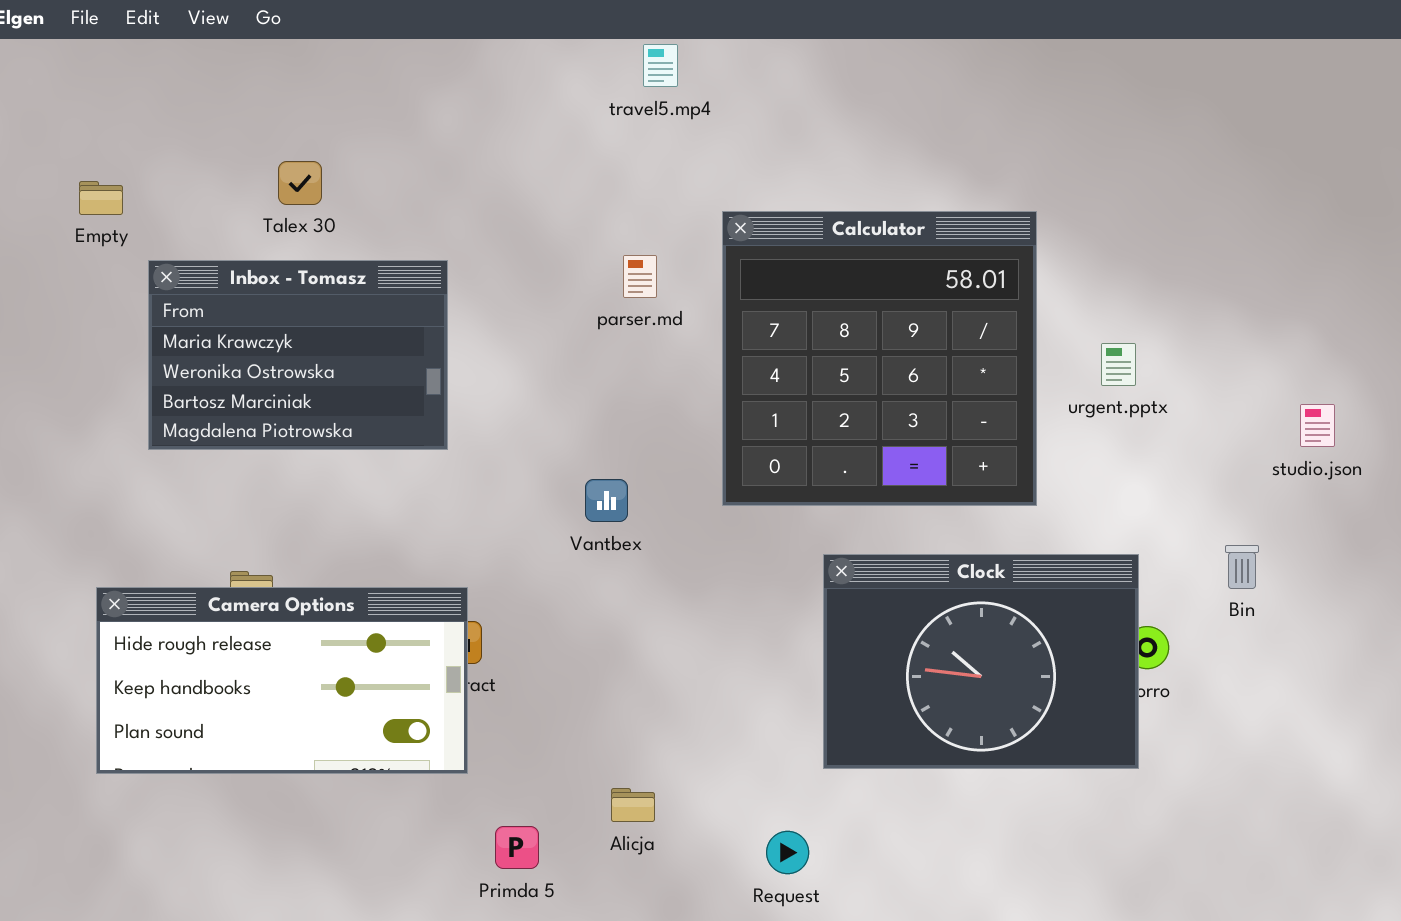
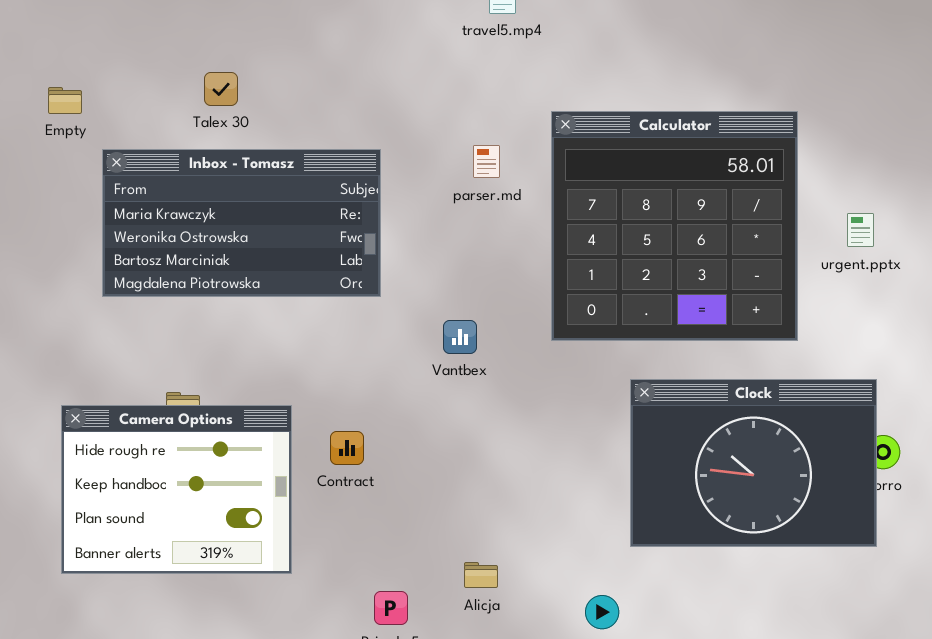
Inbox - Tomasz: [148,260,448,450] -> [102,149,381,297], resized
Camera Options: [96,587,468,774] -> [61,405,292,574], resized

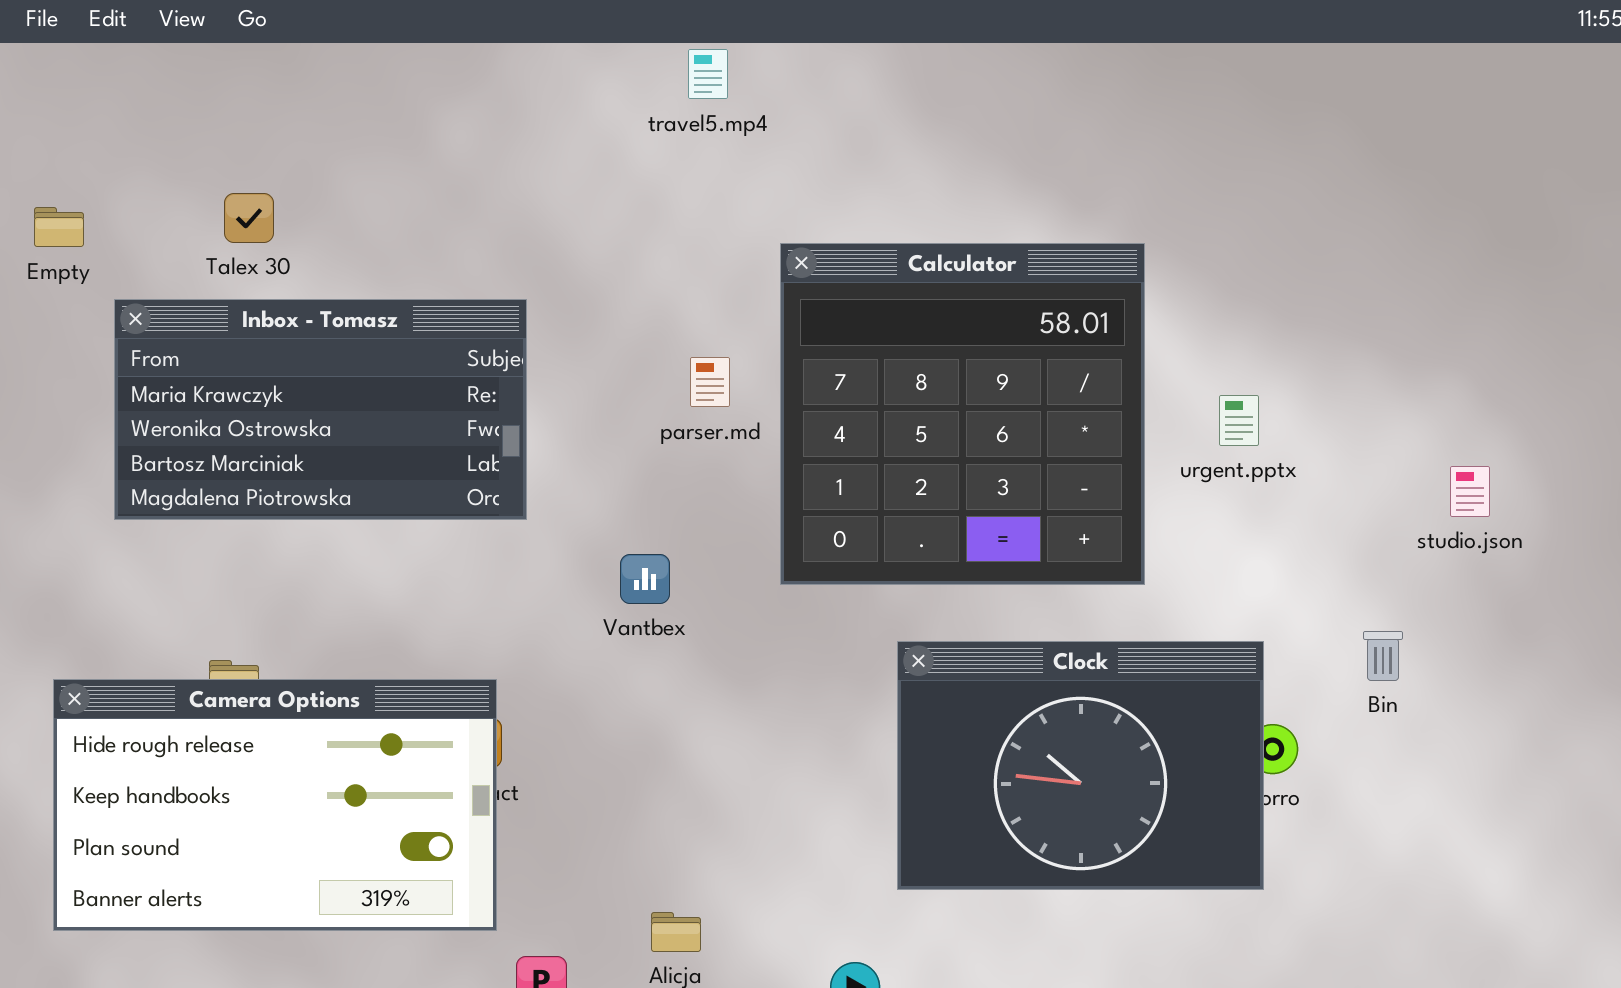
Talex 30: [204,72,238,106] -> [224,193,274,243], moved
parser.md: [473,145,500,178] -> [690,357,730,407], moved
Camera Options: [61,405,292,574] -> [53,679,497,931], resized

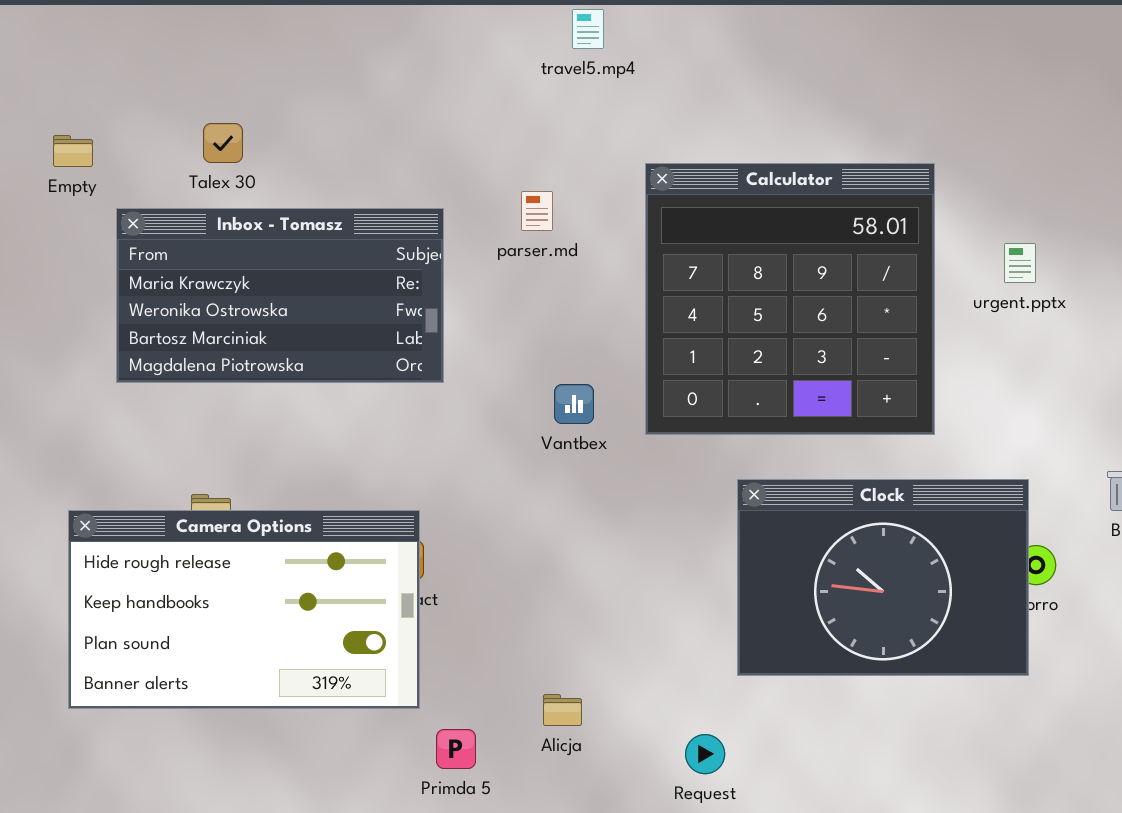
parser.md: [690,357,730,407] -> [521,191,553,231], moved
urgent.pptx: [1219,395,1259,446] -> [1004,243,1036,283], moved
Vantbex: [620,554,670,604] -> [554,384,594,424], moved

